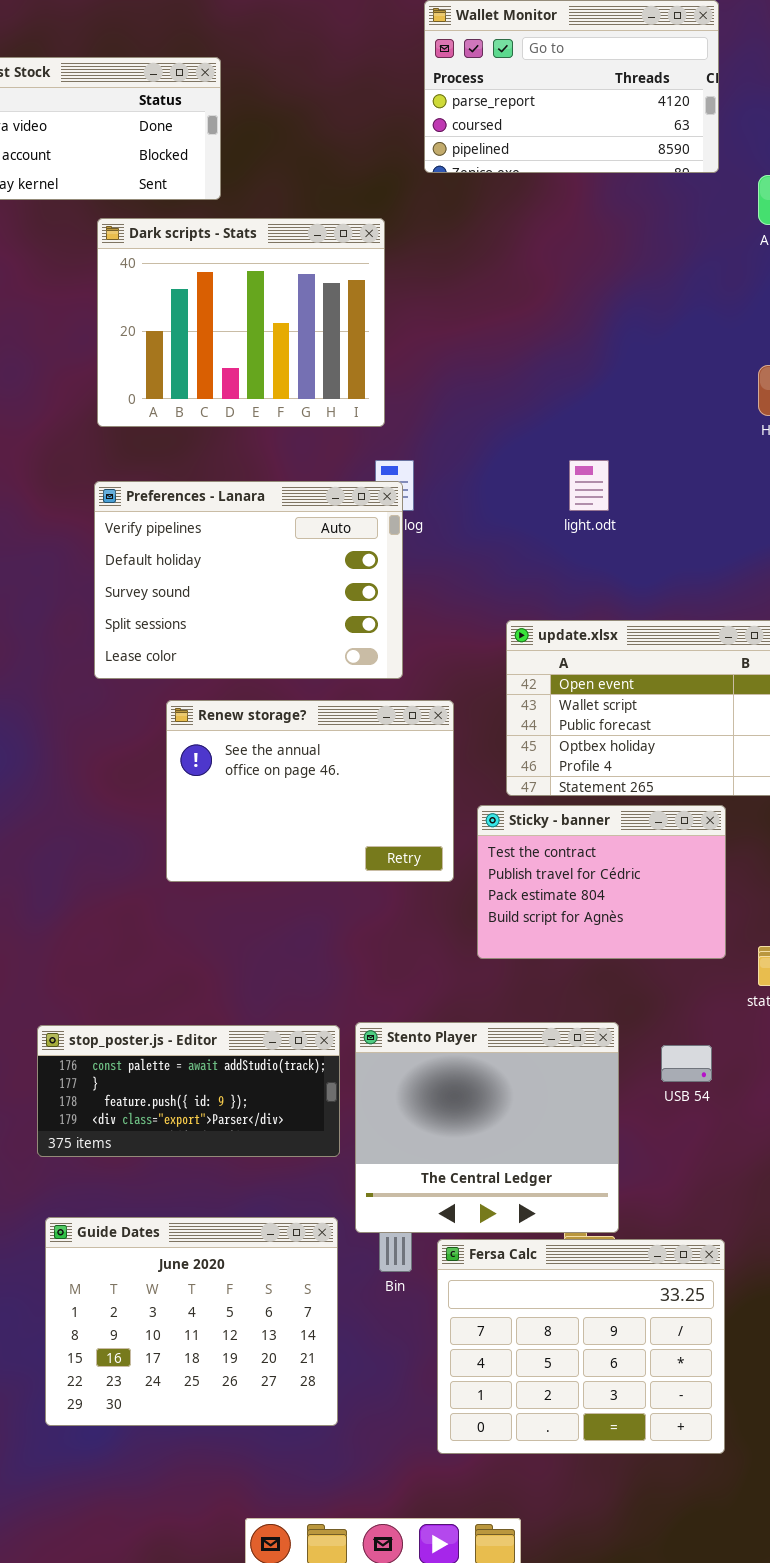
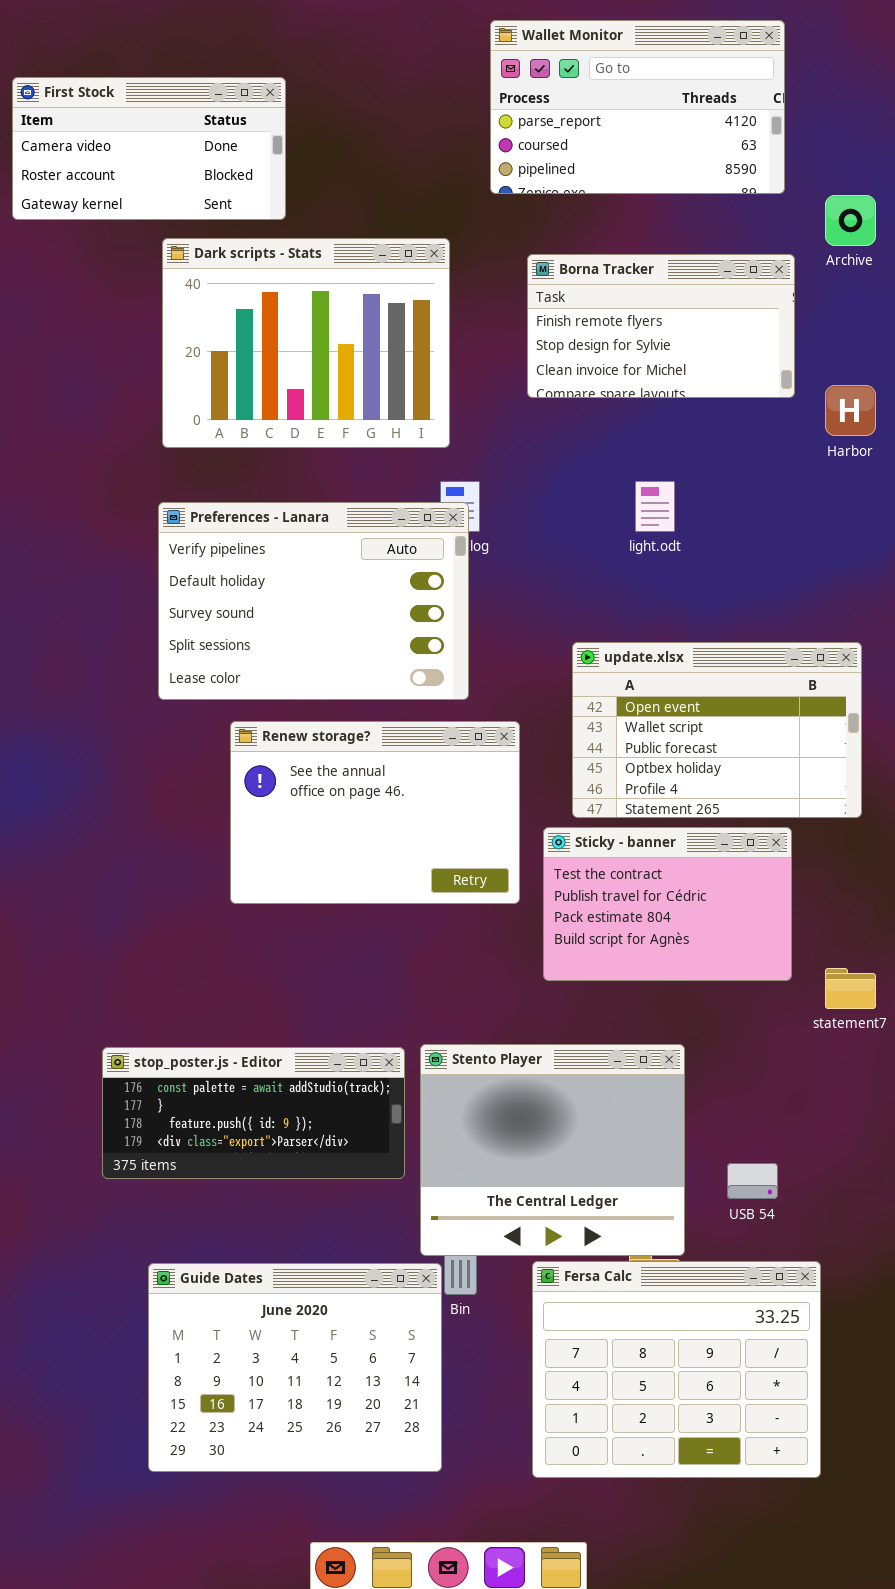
Borna Tracker: none -> [527,254,795,398], opened
USB 54: [661,1045,712,1082] -> [727,1163,778,1199], moved
Guide Dates: [45,1217,338,1426] -> [148,1263,442,1472], moved
Fersa Calc: [437,1239,725,1454] -> [532,1261,821,1478], moved

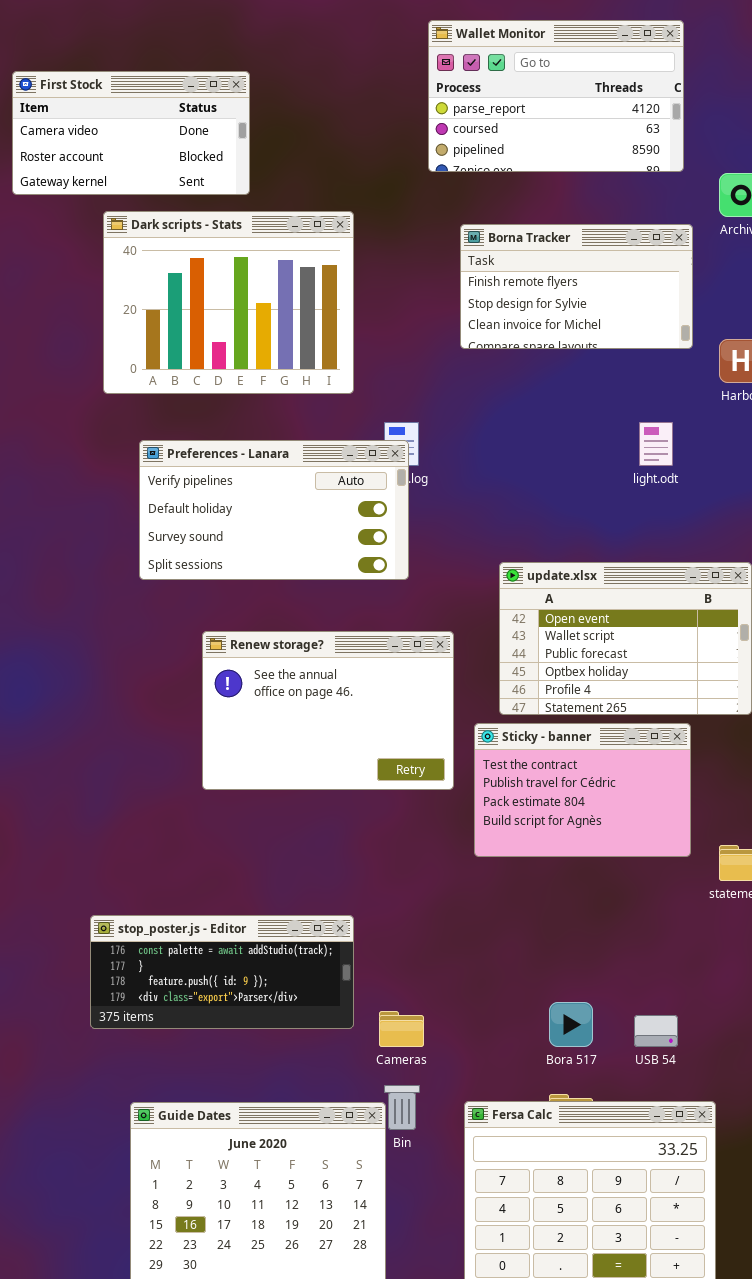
Dark scripts - Stats: [162,238,450,448] -> [103,211,354,394], moved
light.odt: [635,481,675,532] -> [639,422,673,466], moved
Preferences - Lanara: [158,502,469,700] -> [139,440,409,580], resized
Stento Player: [420,1044,685,1256] -> none, closed

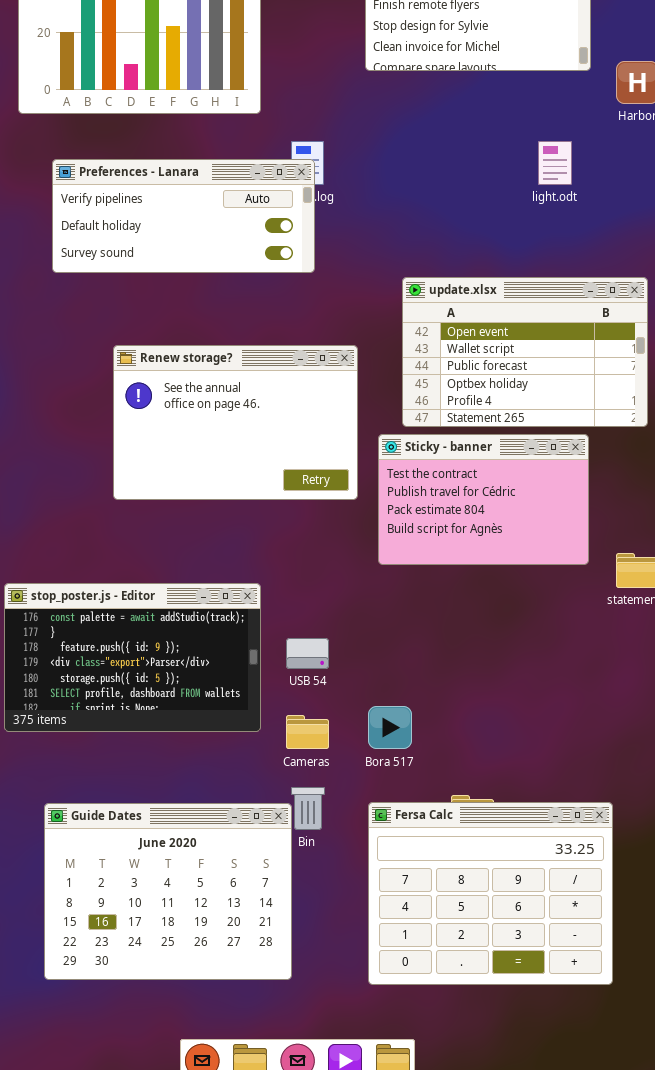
Preferences - Lanara: [139,440,409,580] -> [52,159,315,273], resized
stop_poster.js - Editor: [90,915,354,1029] -> [4,583,261,732], resized
Bora 517: [549,1002,593,1047] -> [368,706,412,749], moved
USB 54: [634,1015,678,1047] -> [286,638,329,669], moved

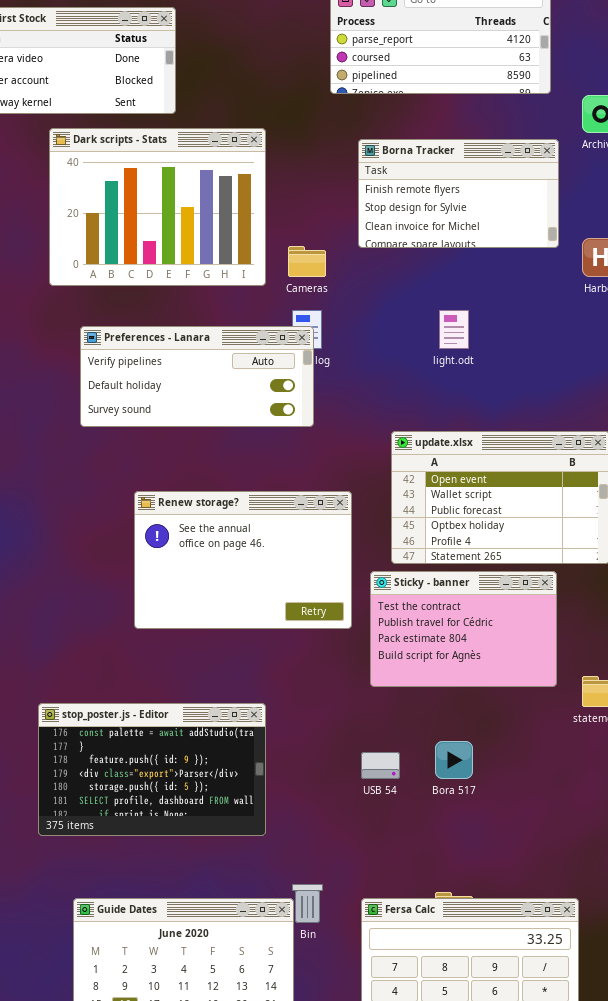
light.odt: [538,141,572,185] -> [439,310,469,349], moved
USB 54: [286,638,329,669] -> [361,752,400,779], moved
Bora 517: [368,706,412,749] -> [435,741,473,779], moved
Cameras: [286,715,329,749] -> [288,246,326,277], moved

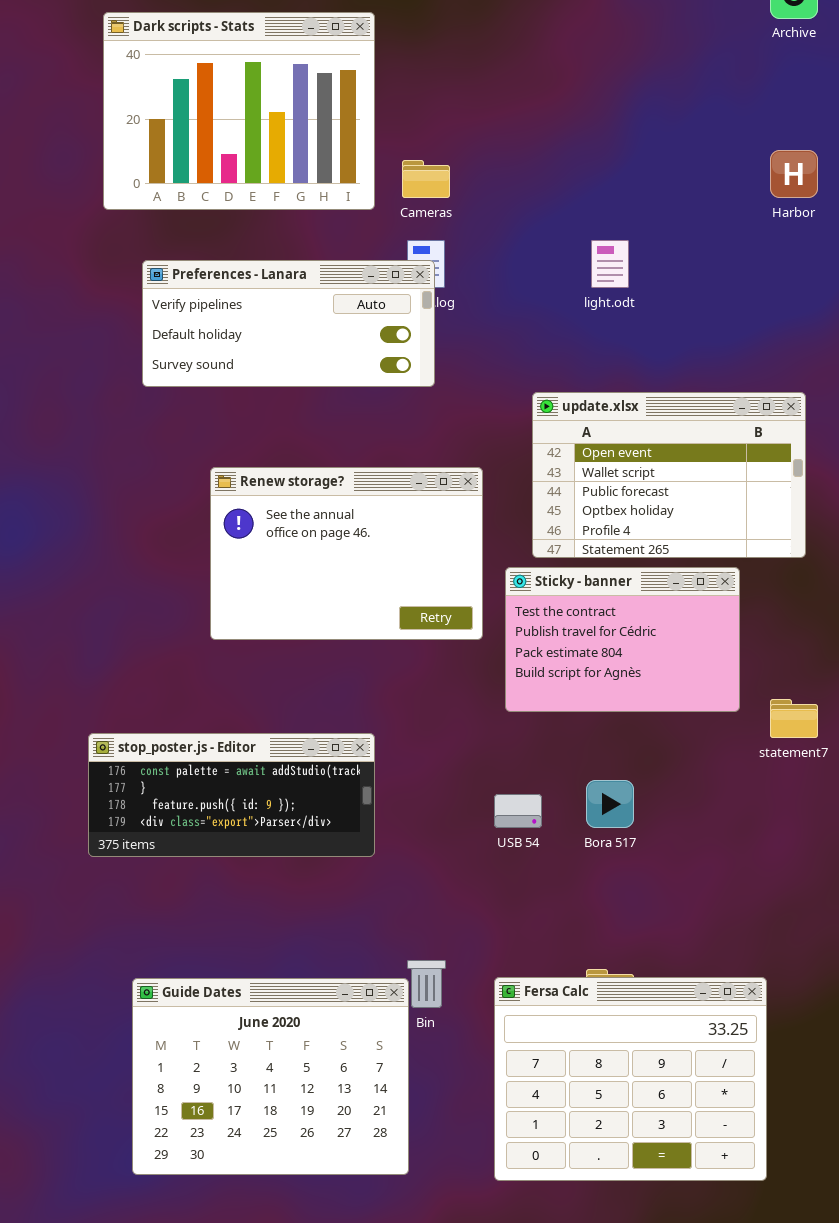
Borna Tracker: [358,139,559,248] -> none, closed
stop_poster.js - Editor: [38,703,266,836] -> [88,733,375,857], resized

